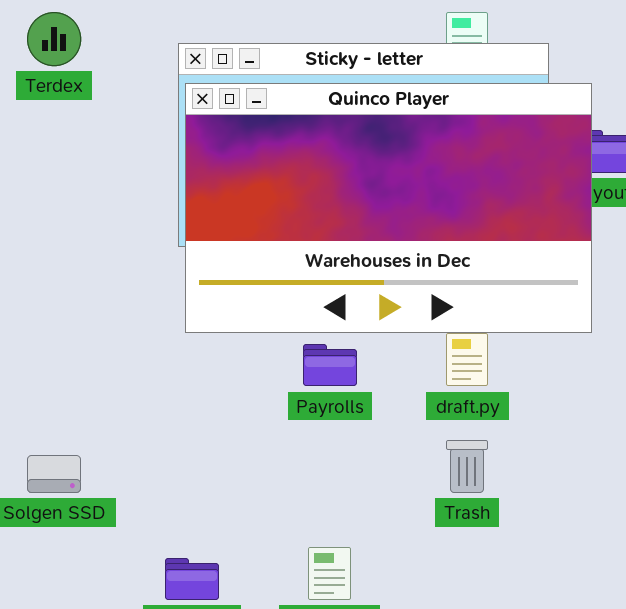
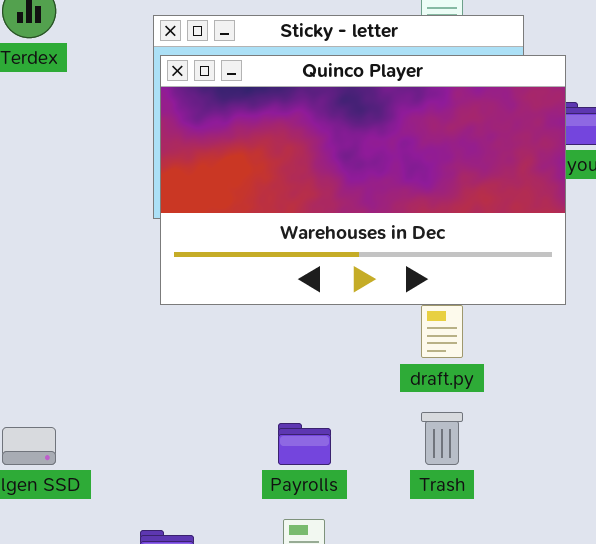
Payrolls: [303,344,357,386] -> [278,423,331,465], moved

